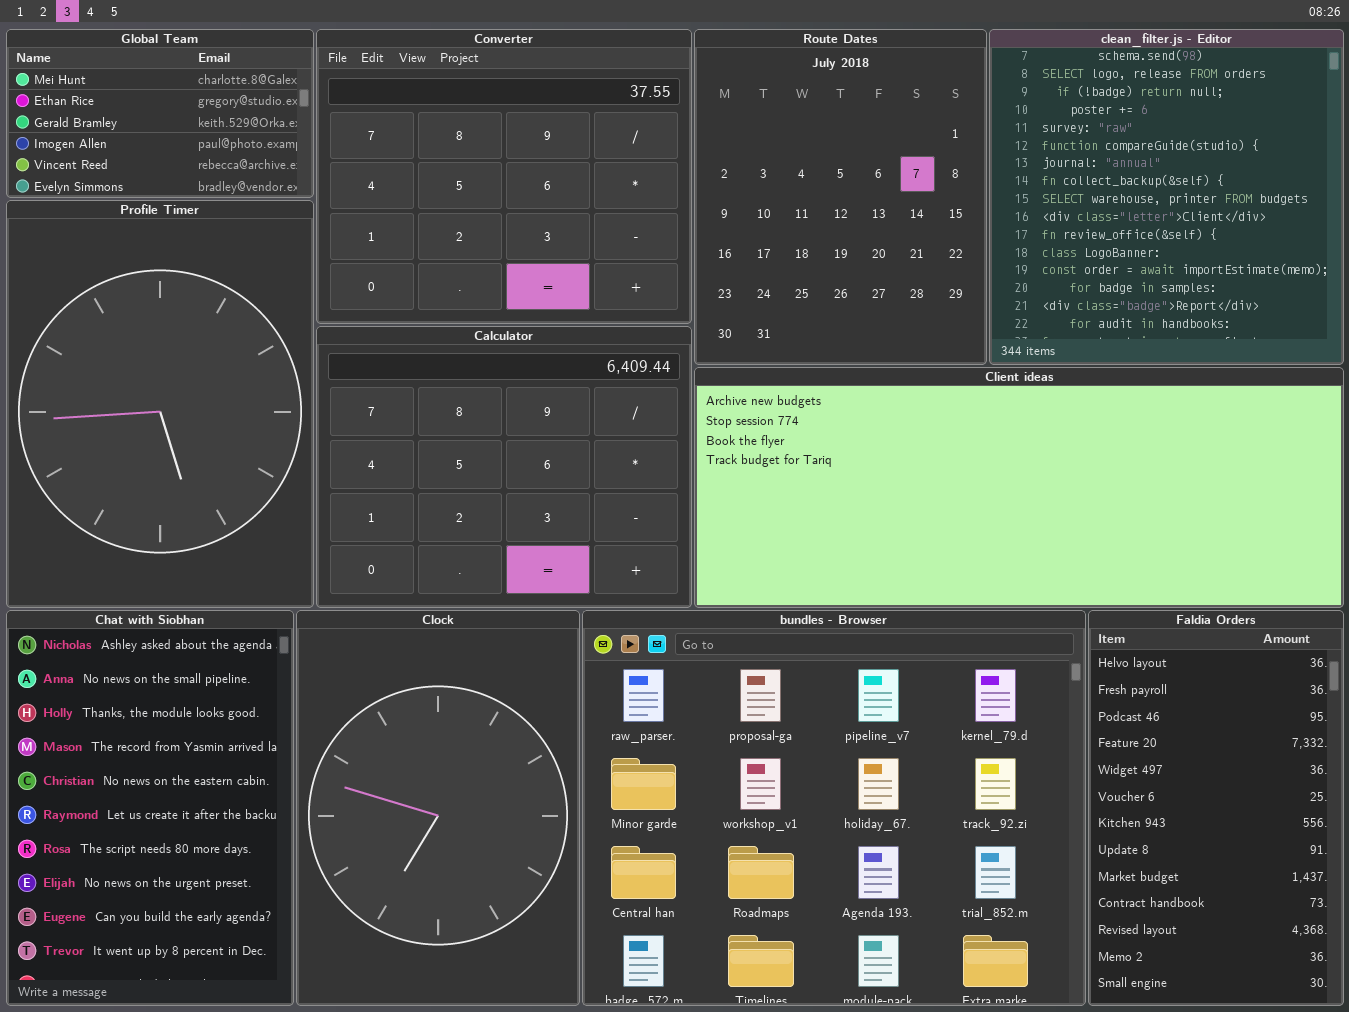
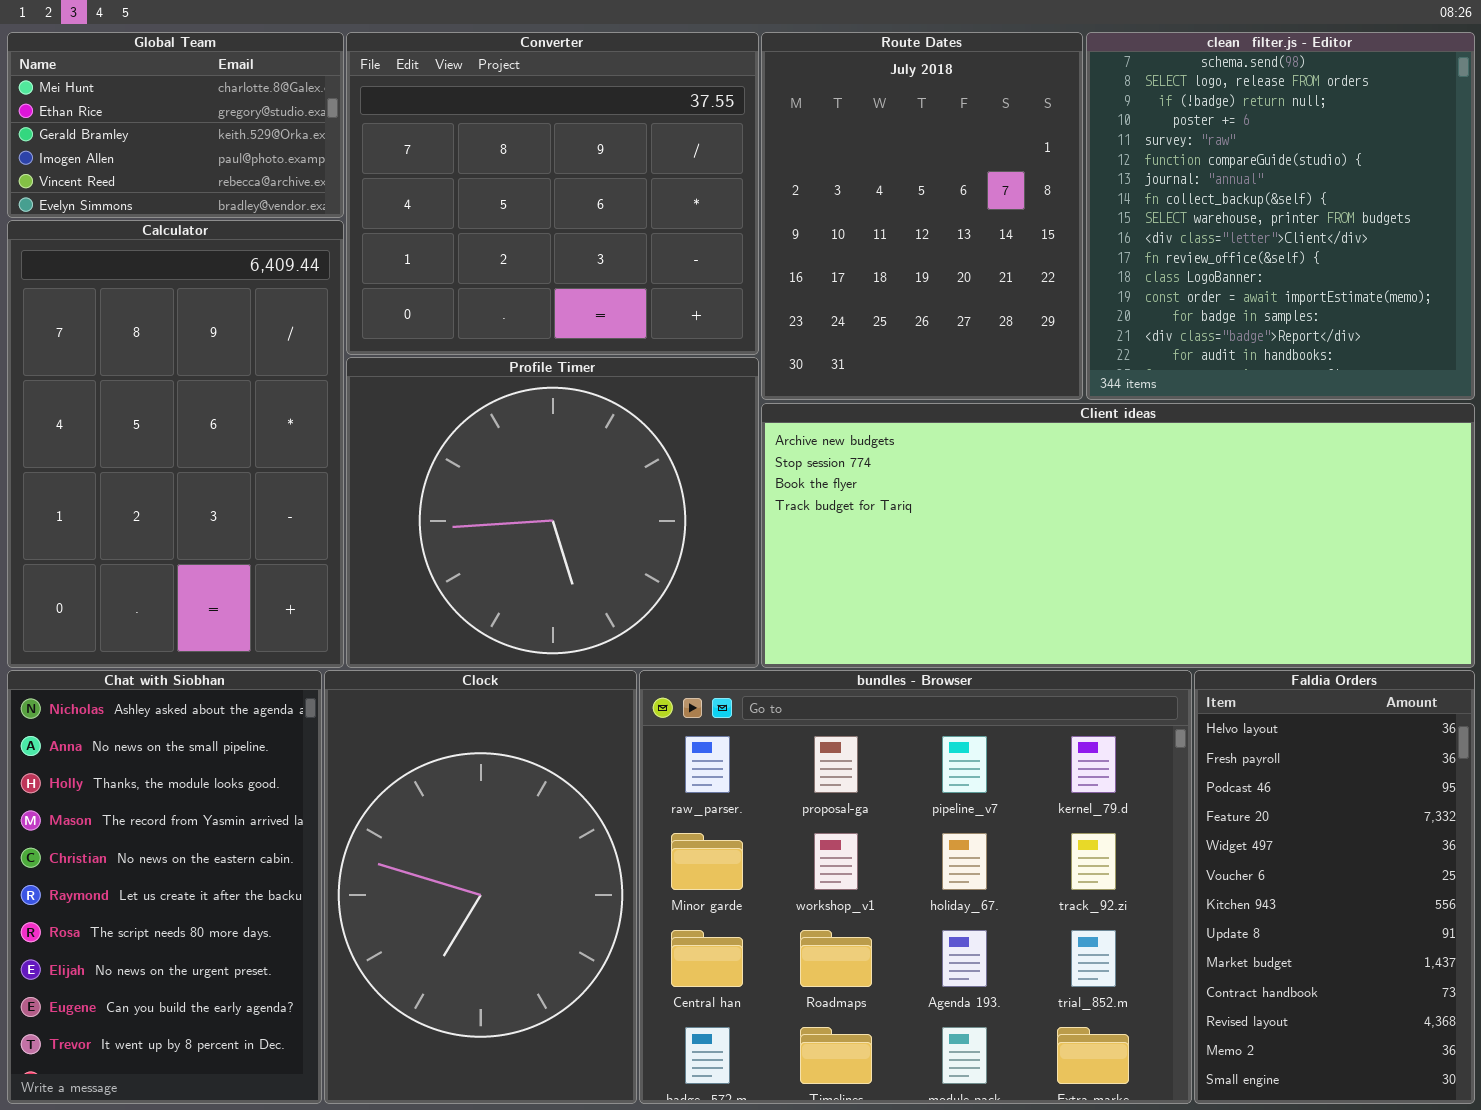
Profile Timer: [6,200,314,608] -> [346,357,759,668], moved, resized
Calculator: [316,326,692,608] -> [7,220,344,668], moved, resized

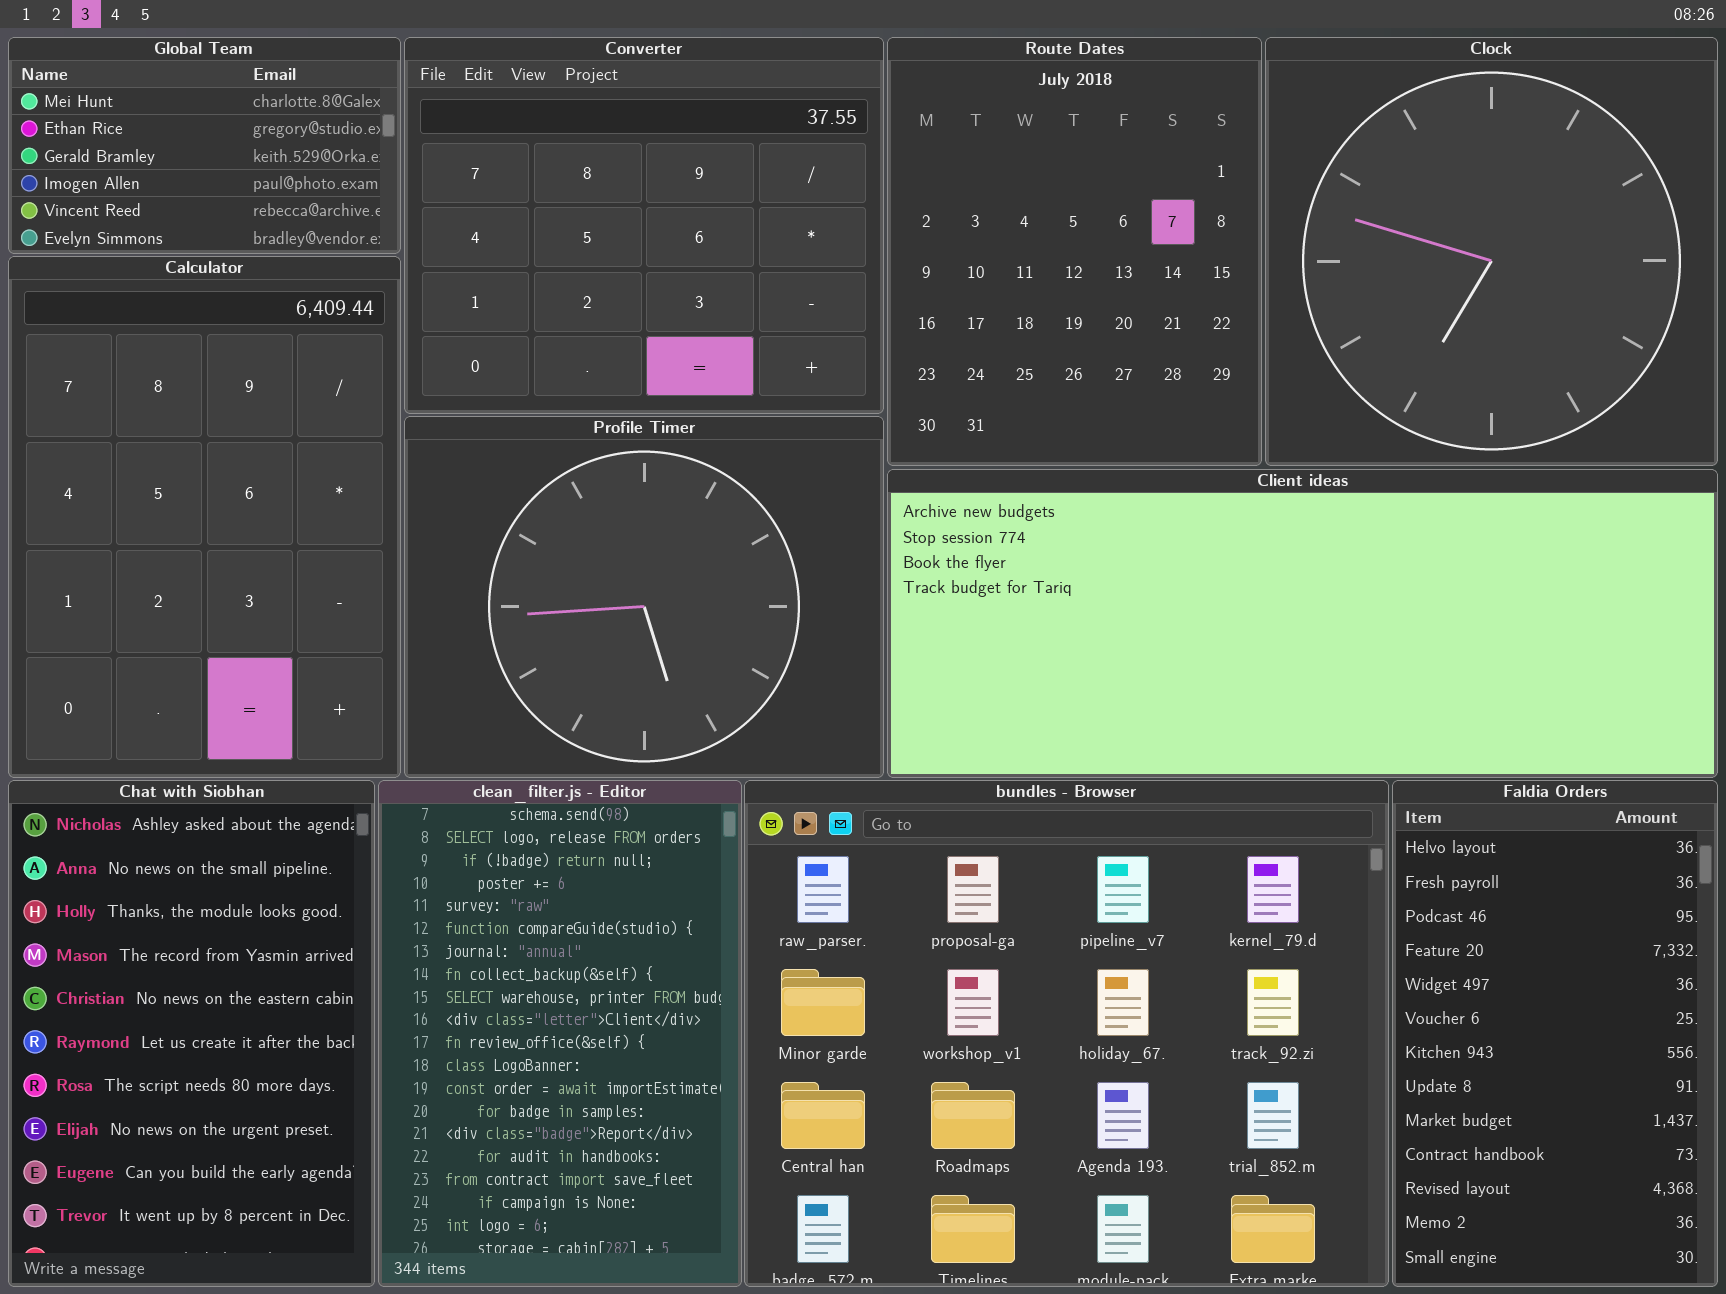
clean_filter.js - Editor: [1086,32,1475,400] -> [378,780,742,1287], moved, resized
Clock: [324,670,637,1104] -> [1265,37,1718,466], moved, resized

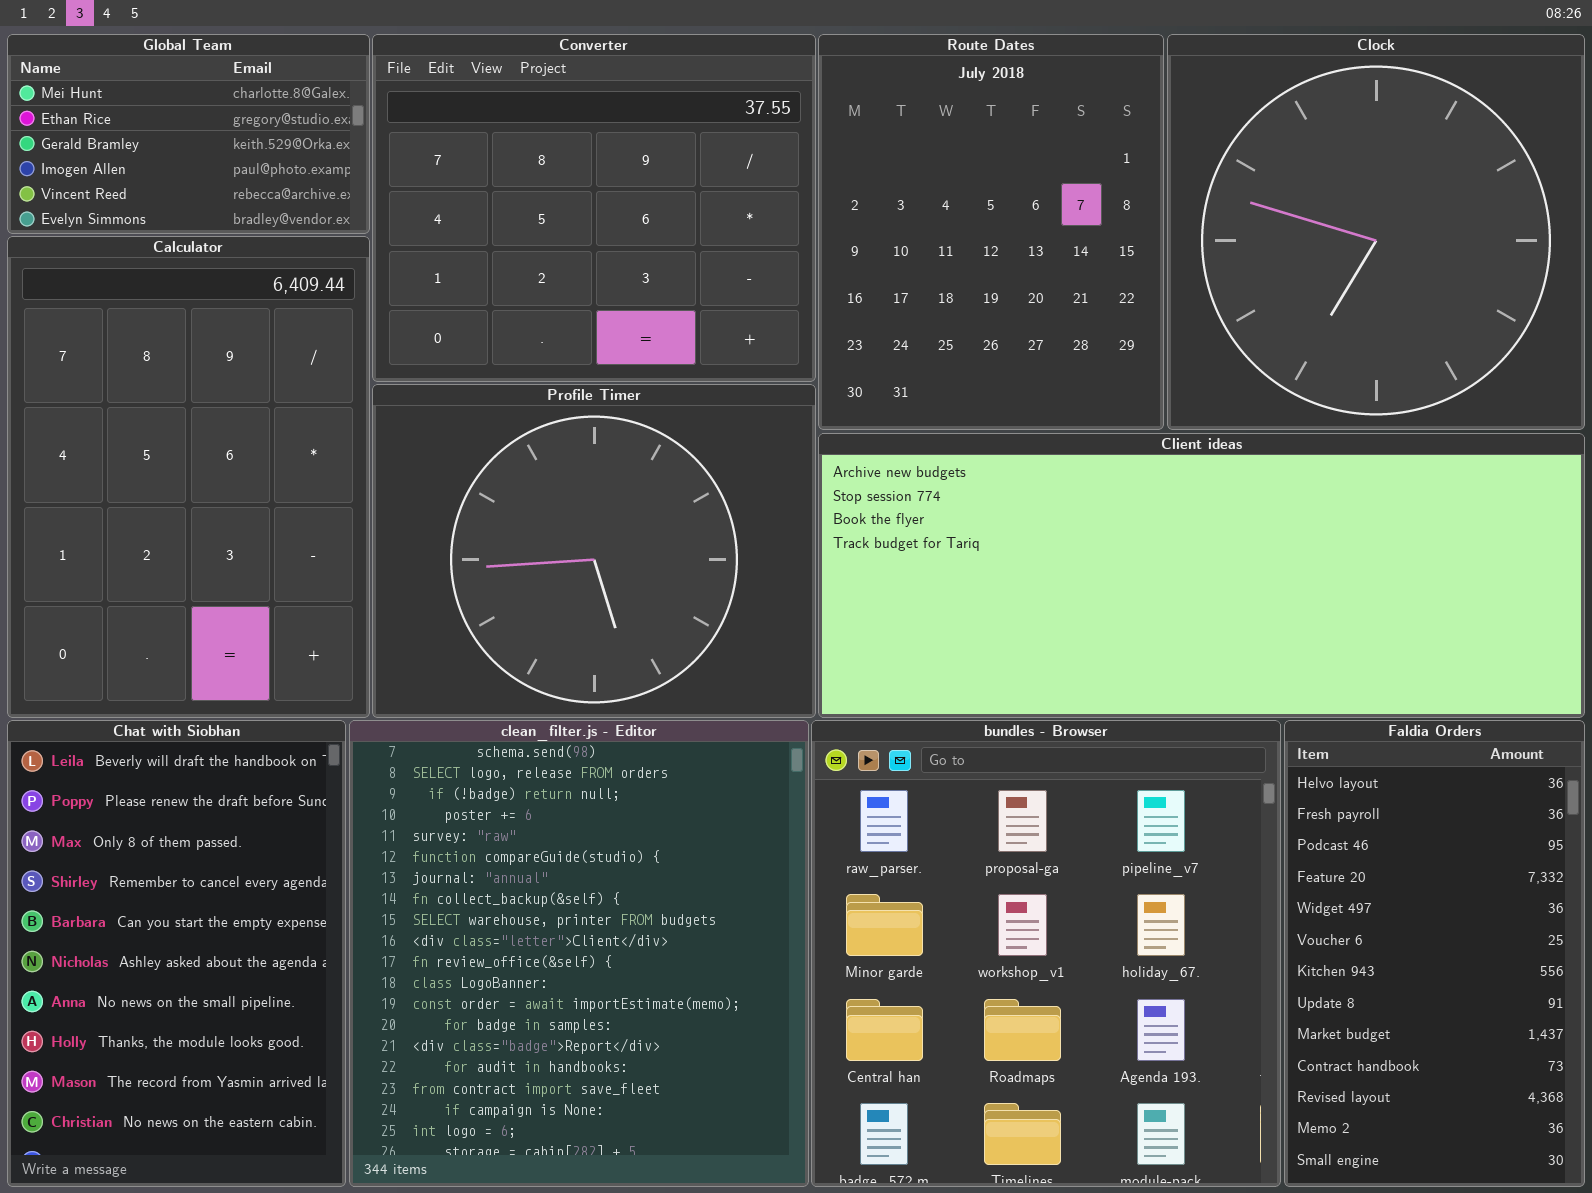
Chat with Siobhan: [8,780,375,1287] -> [7,720,346,1187], scrolled up 5 rows
clean_filter.js - Editor: [378,780,742,1287] -> [349,720,809,1187], resized
bundles - Browser: [744,780,1389,1287] -> [811,720,1281,1187], resized

